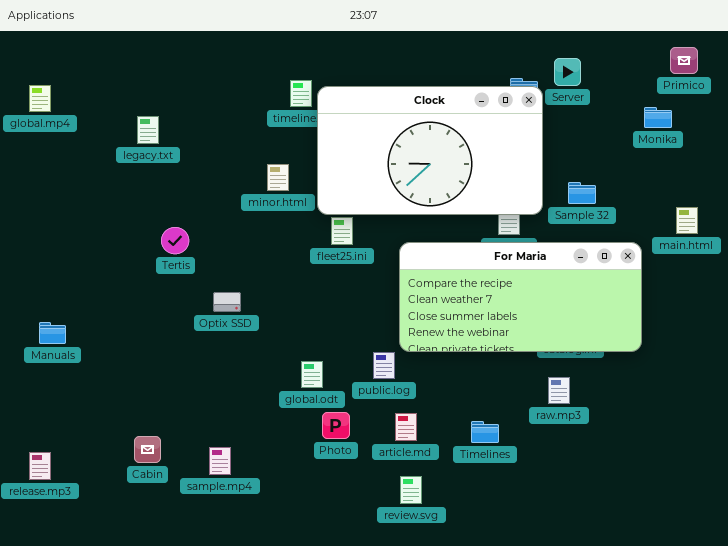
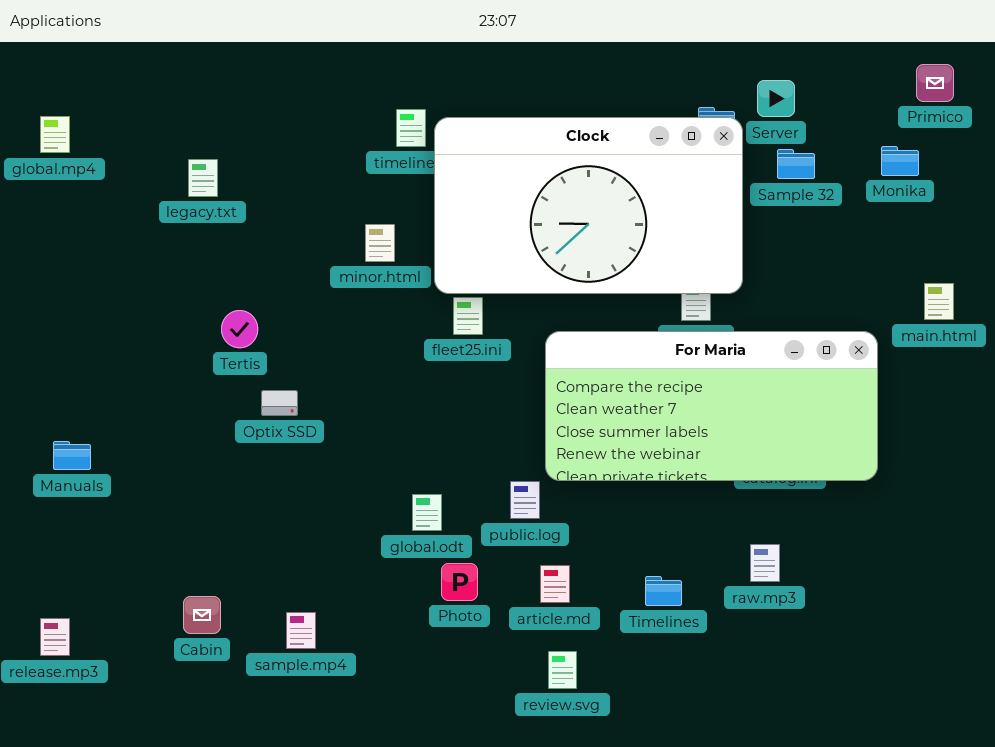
Sample 32: [568,182,596,204] -> [777,149,815,179], moved
Optix SSD: [213,292,241,312] -> [261,390,298,416], moved
raw.mp3: [548,377,570,404] -> [750,544,780,582], moved

